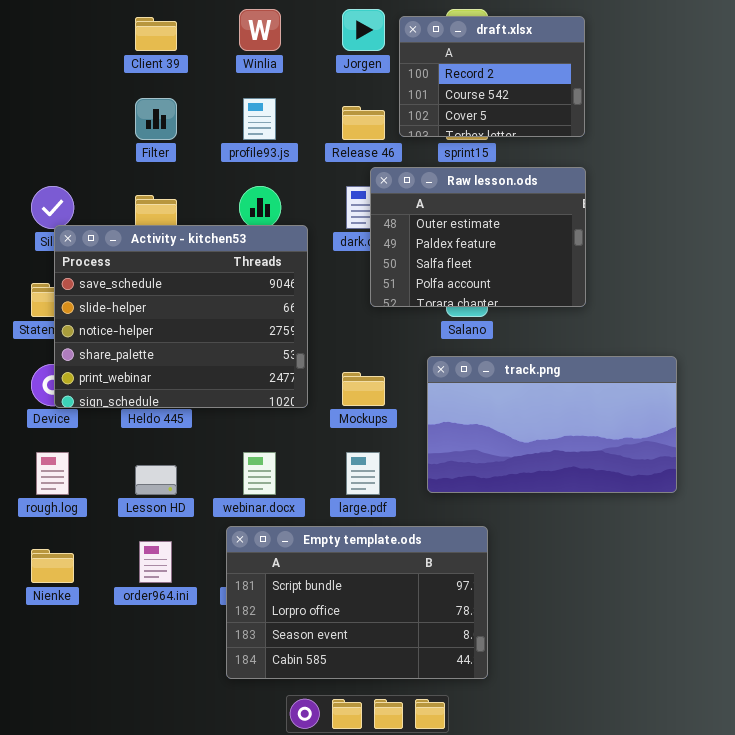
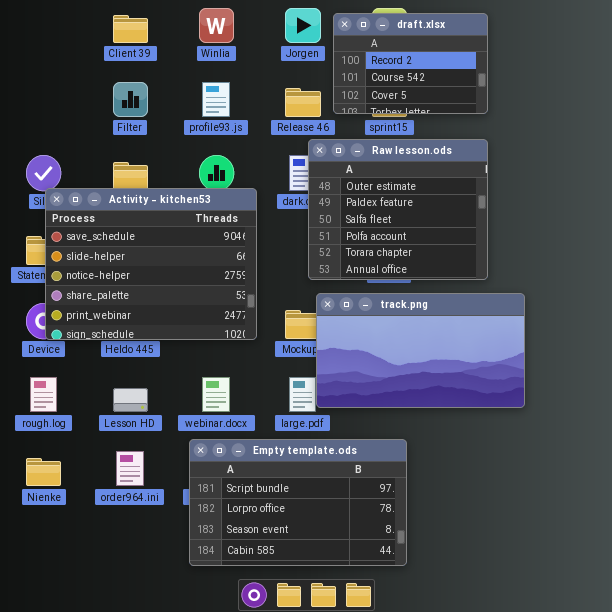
Raw lesson.ods: [370,167,586,307] -> [308,139,488,280], resized
track.png: [427,356,677,493] -> [316,293,525,408], moved

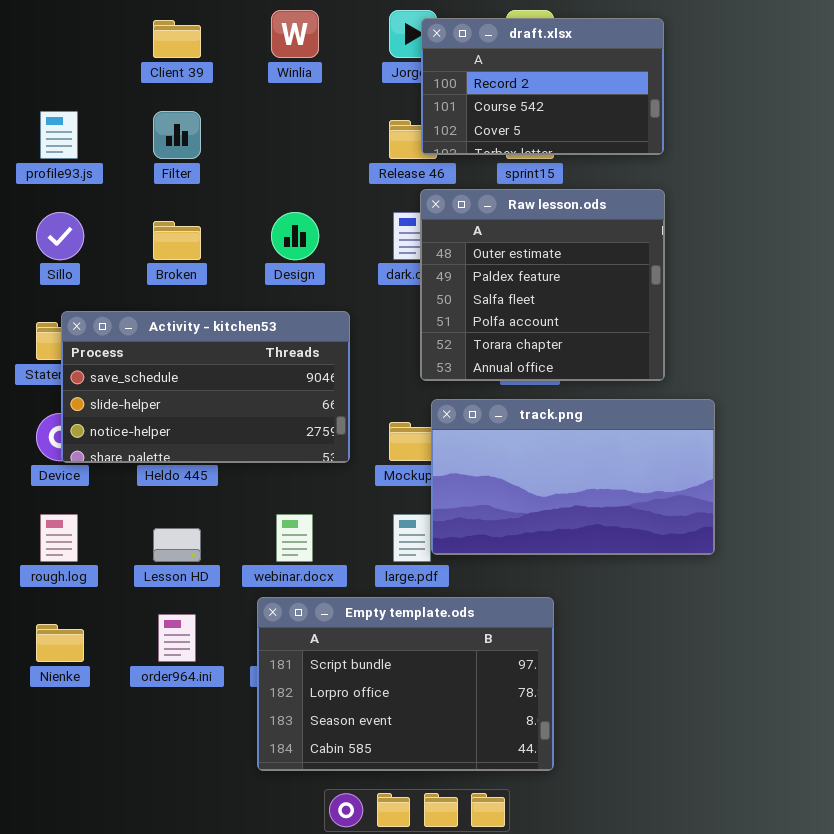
draft.xlsx: [333,13,488,114] -> [421,18,664,155], resized
profile93.js: [202,82,230,117] -> [40,111,78,159], moved
Activity - kitchen53: [45,188,257,340] -> [61,311,350,463], resized

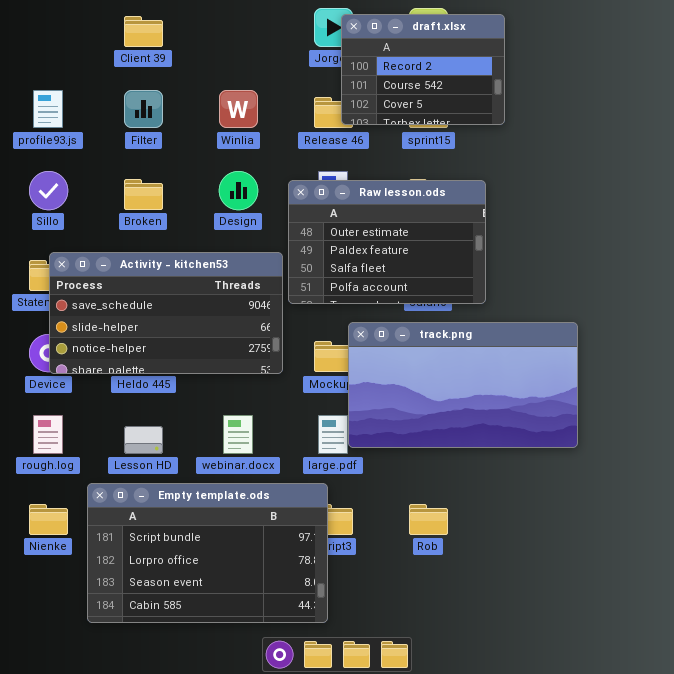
Winlia: [271,10,319,58] -> [219,90,258,128], moved
draft.xlsx: [421,18,664,155] -> [341,14,505,125], resized
Raw lesson.ods: [420,189,665,381] -> [288,180,486,304], moved, resized
Empty template.ods: [257,597,554,771] -> [87,483,328,623], moved

